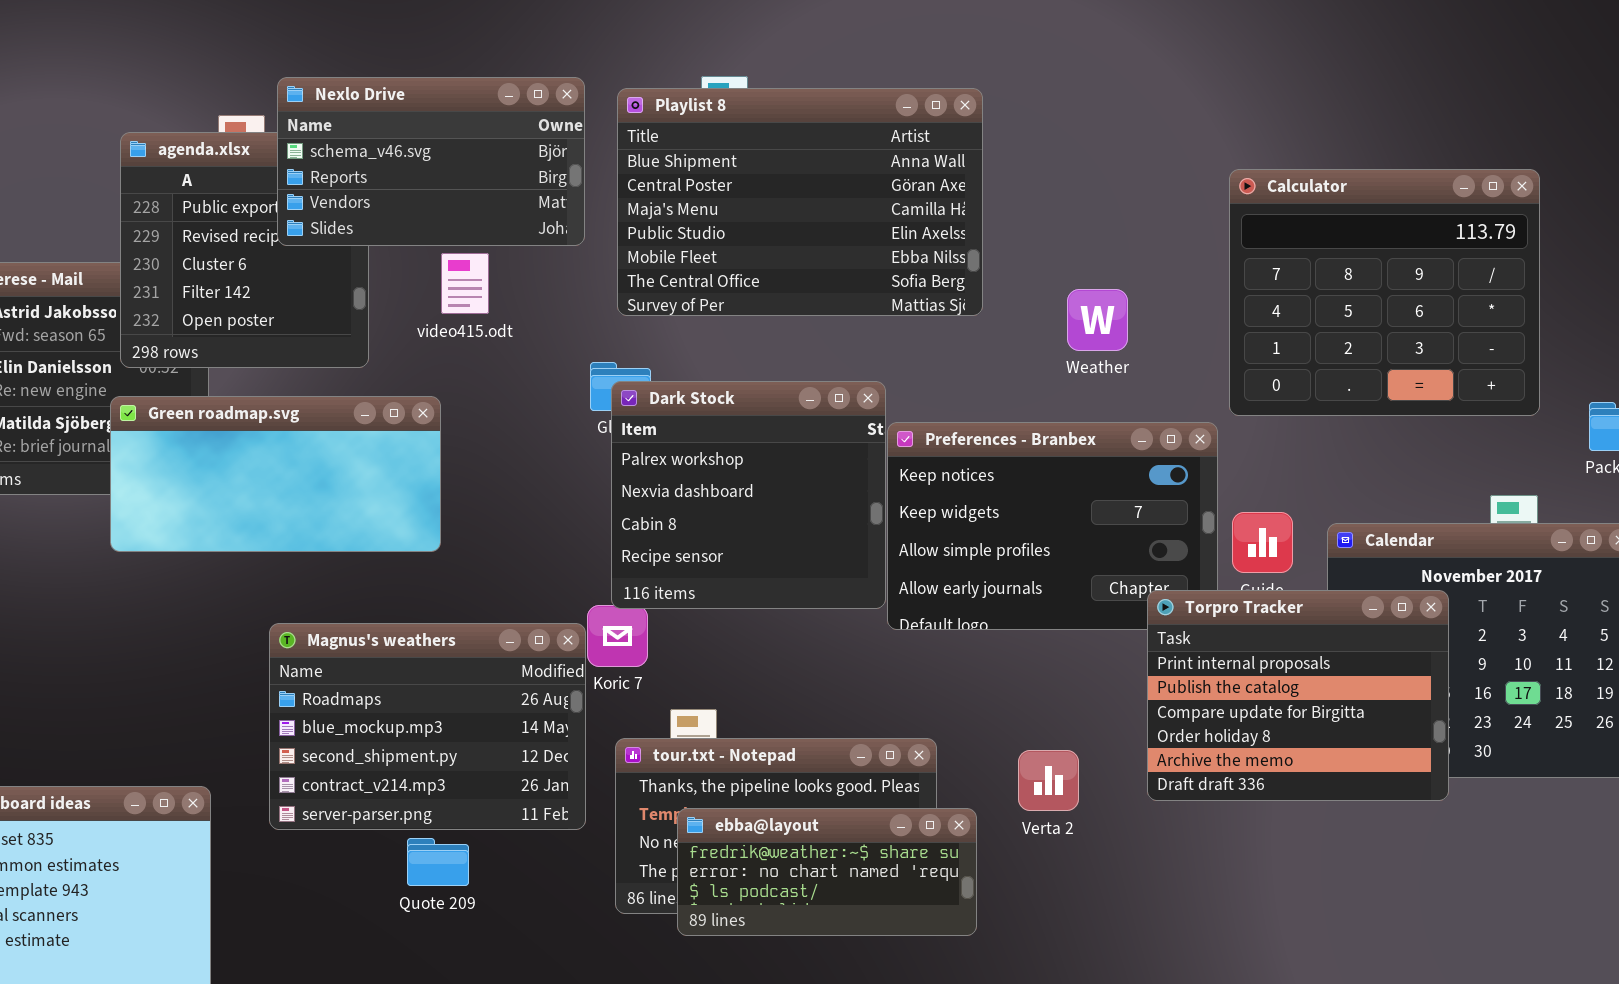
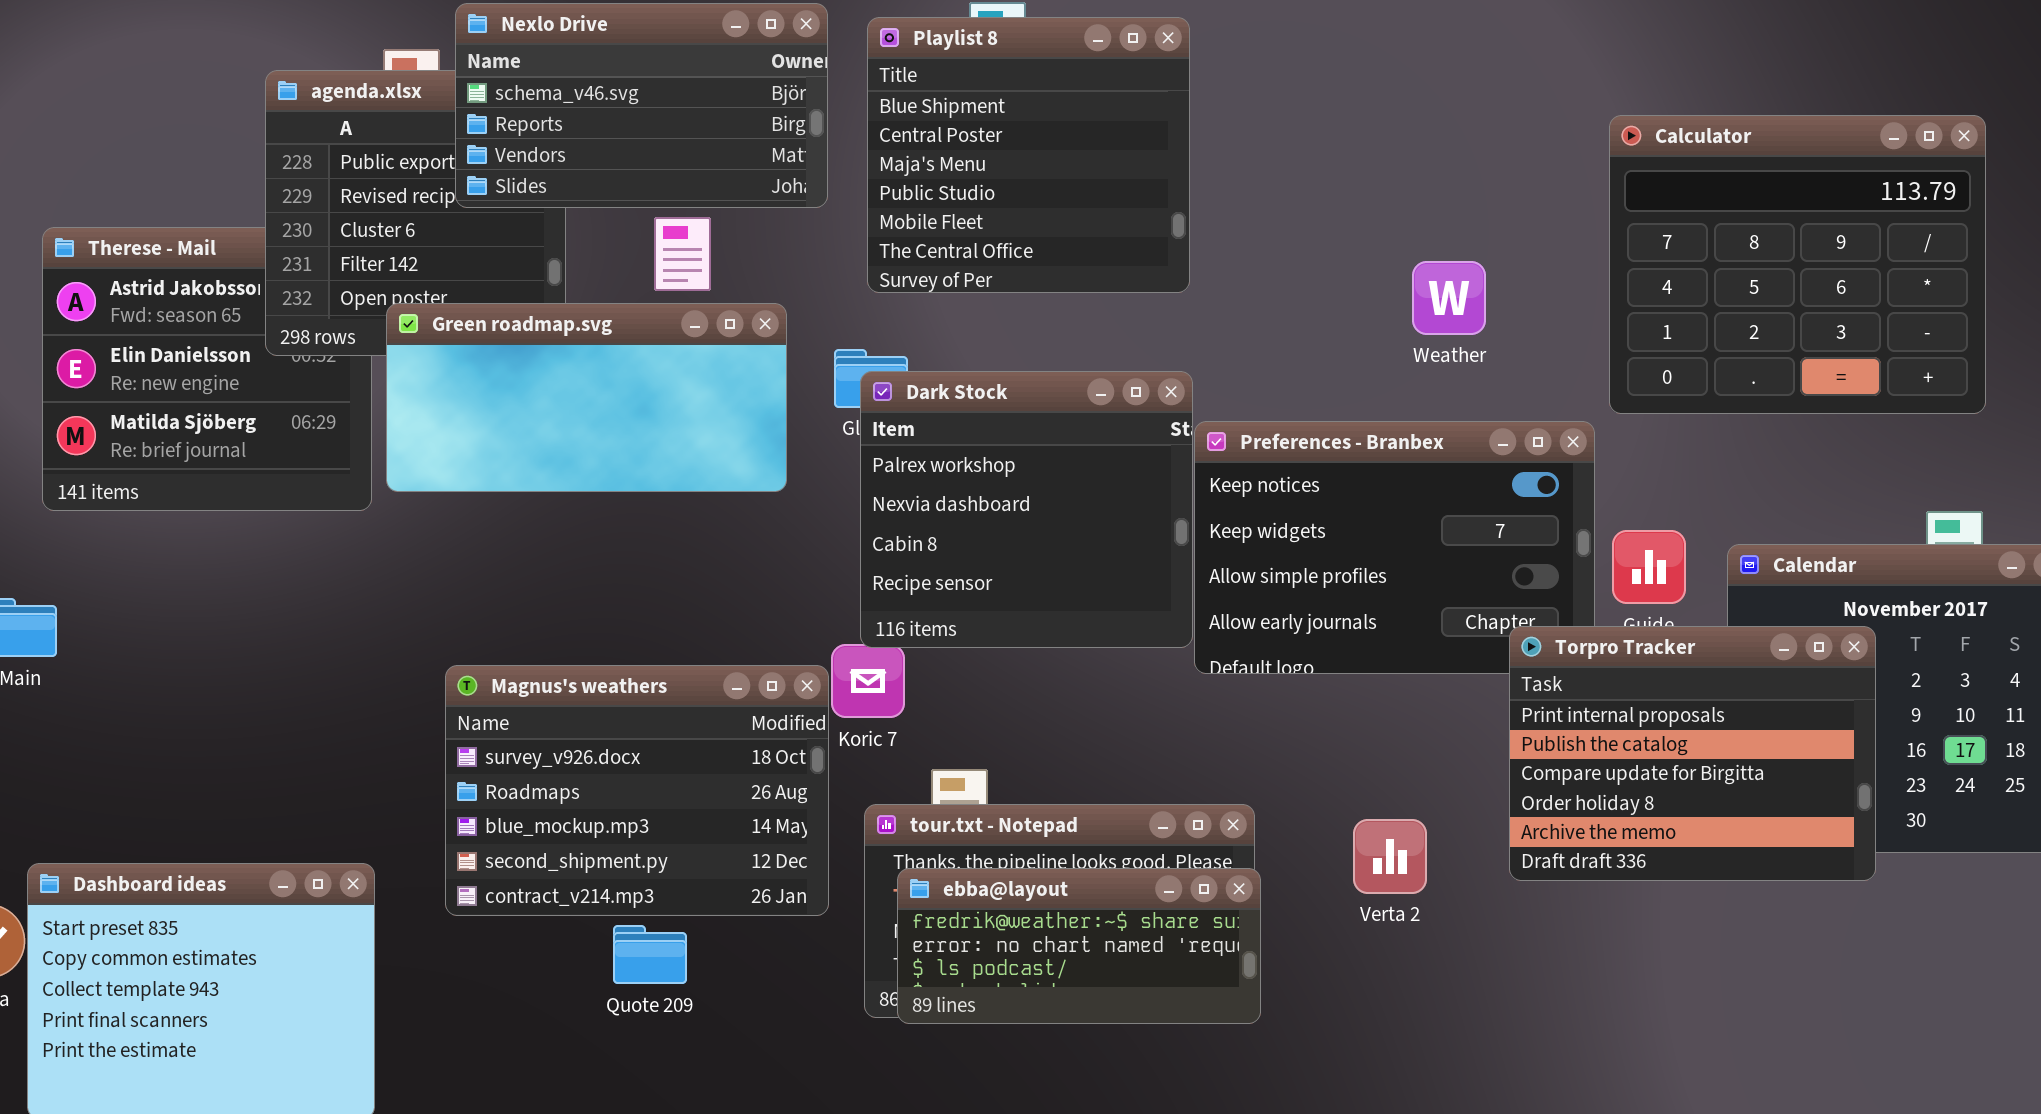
Playlist 8: [617,88,983,316] -> [867,17,1190,293], resized
Green roadmap.svg: [110,396,441,552] -> [386,303,787,492], moved
Magnus's weathers: [269,623,586,830] -> [445,665,829,916], scrolled up 1 row
ebba@layout: [677,808,977,936] -> [897,868,1261,1024], moved

